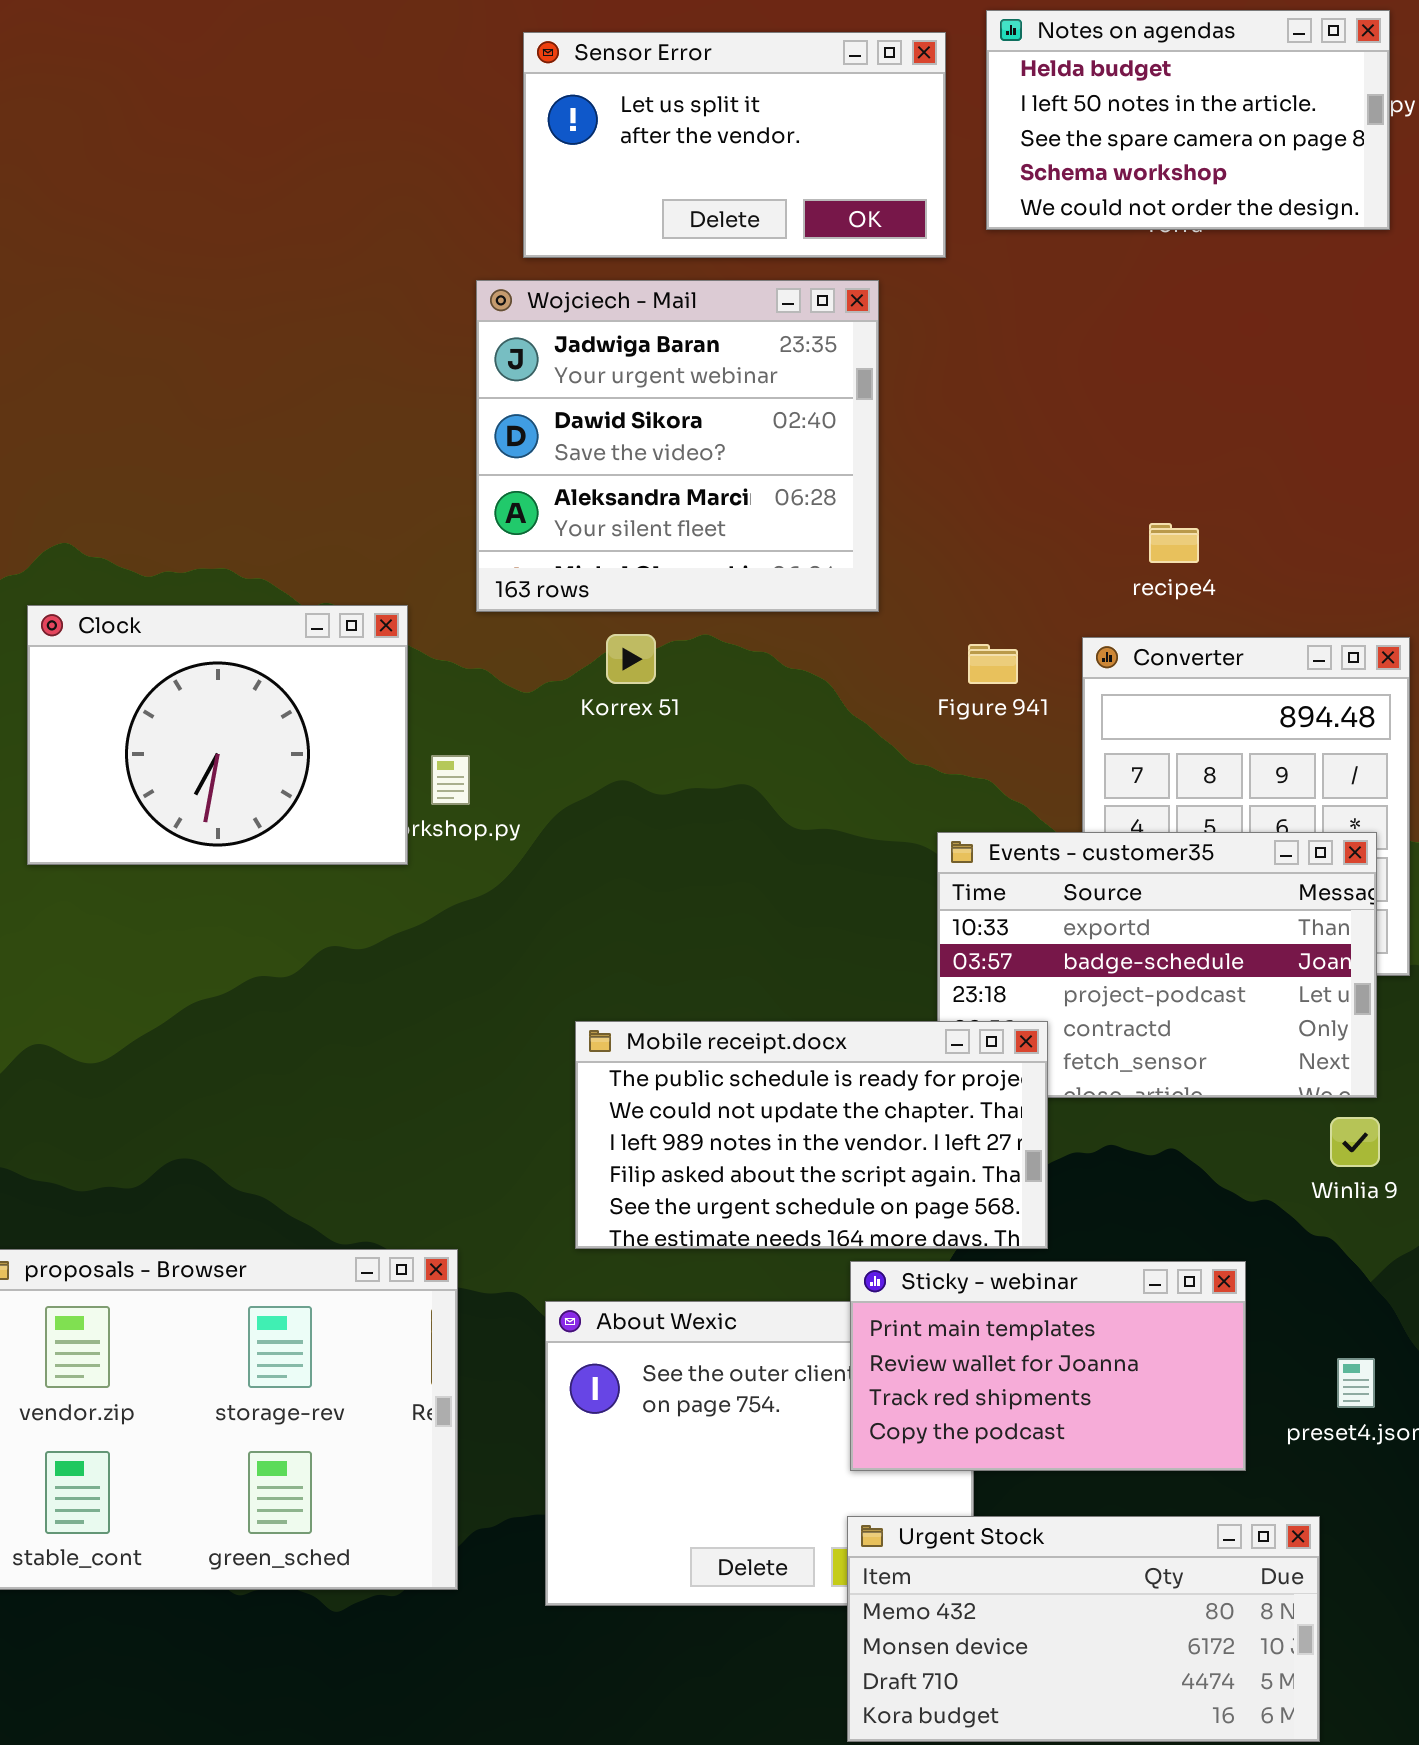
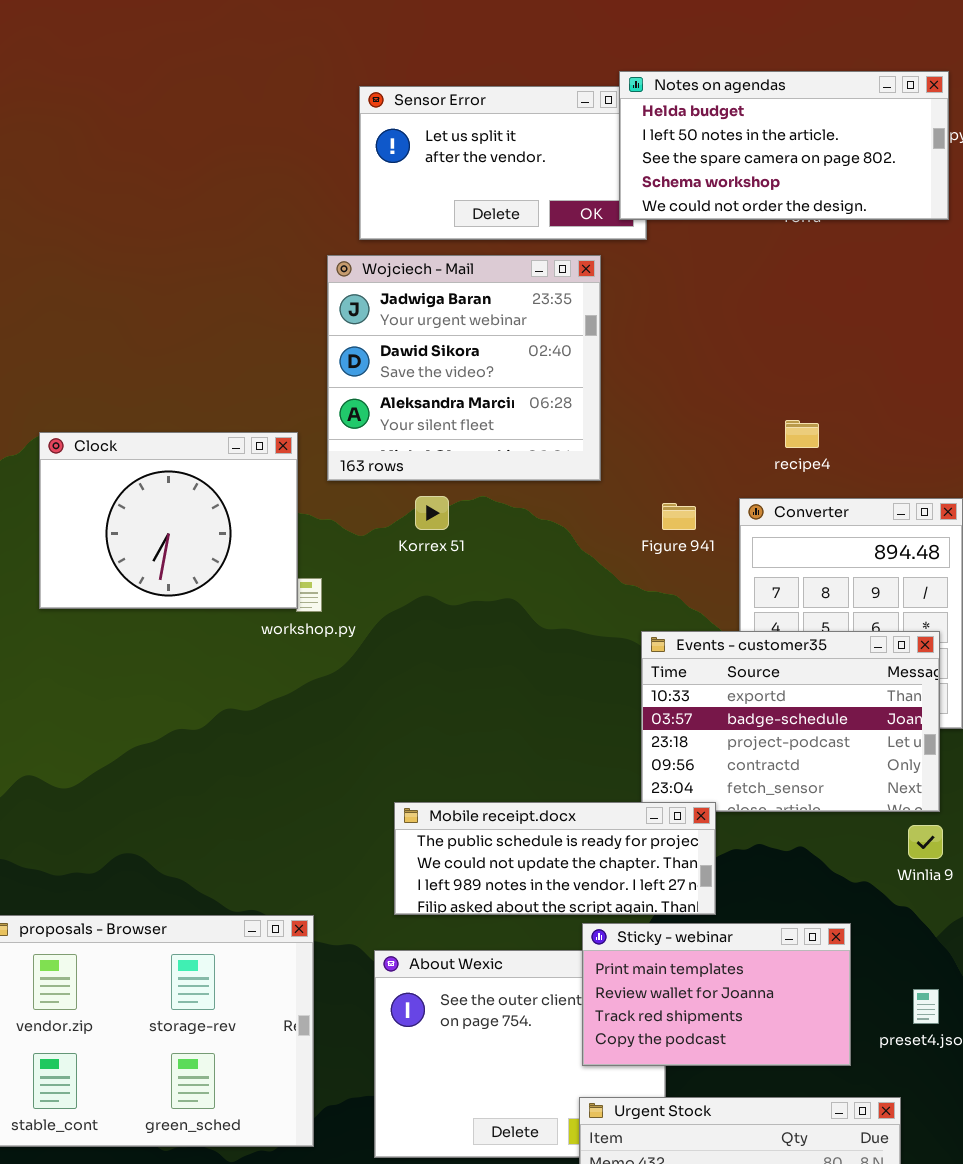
Notes on agendas: [986,10,1390,230] -> [619,71,949,220], resized
Clock: [27,605,408,865] -> [39,432,298,609], moved
Mobile receipt.docx: [575,1021,1048,1249] -> [394,802,716,915], resized

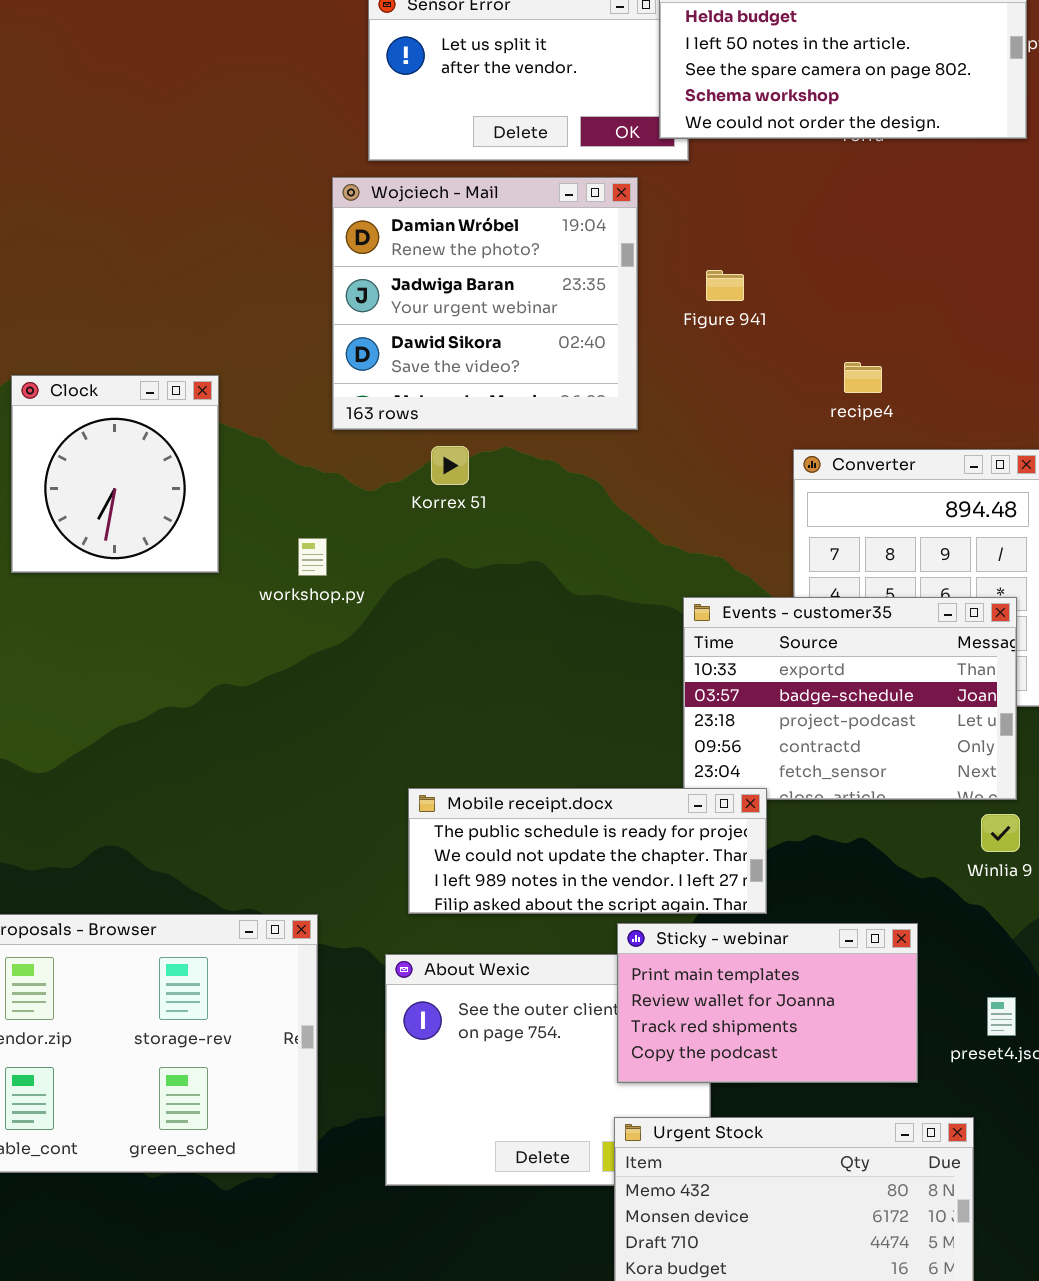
Wojciech - Mail: [327,255,601,481] -> [332,177,638,430], scrolled up 1 row
Clock: [39,432,298,609] -> [11,375,219,573], resized
Figure 941: [662,503,696,530] -> [706,270,744,301], moved

